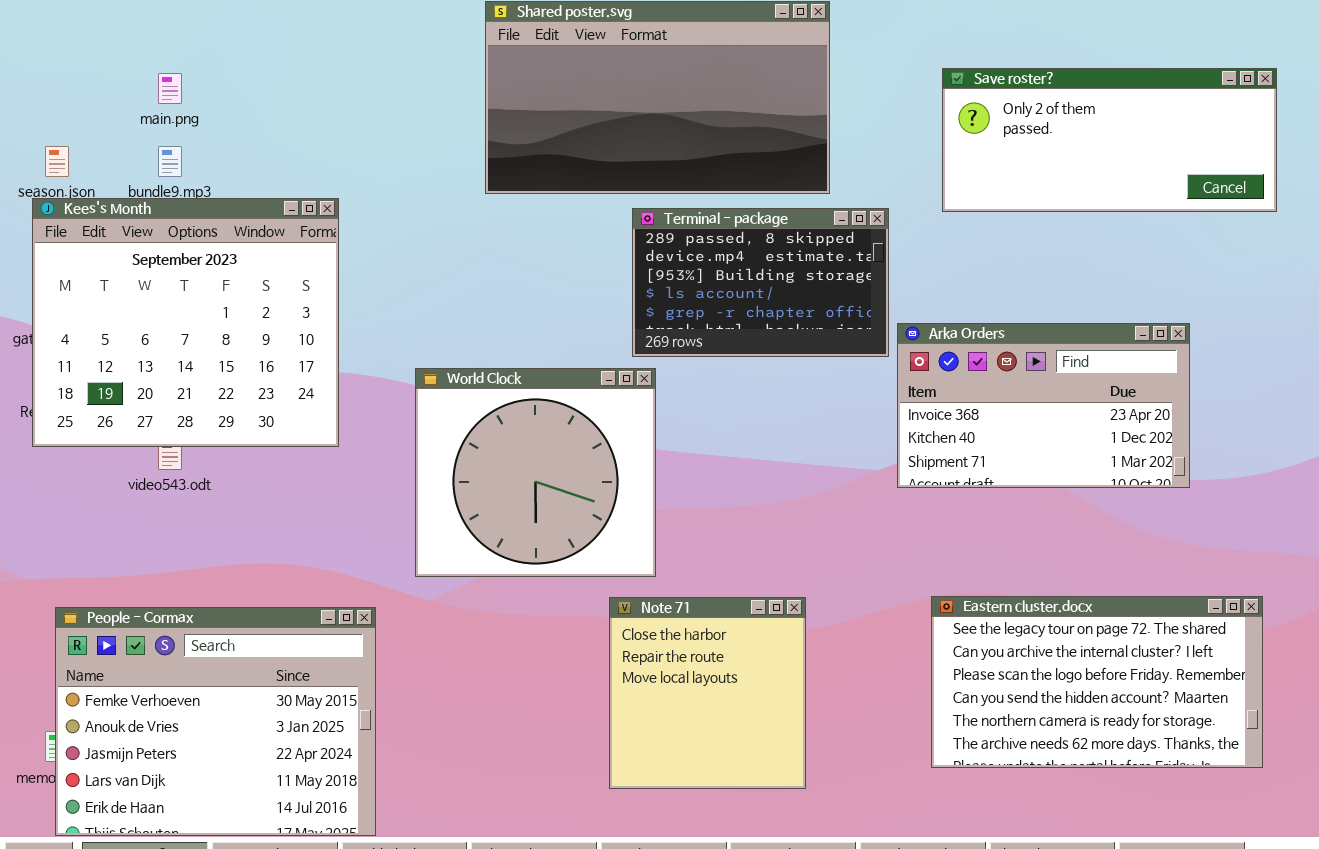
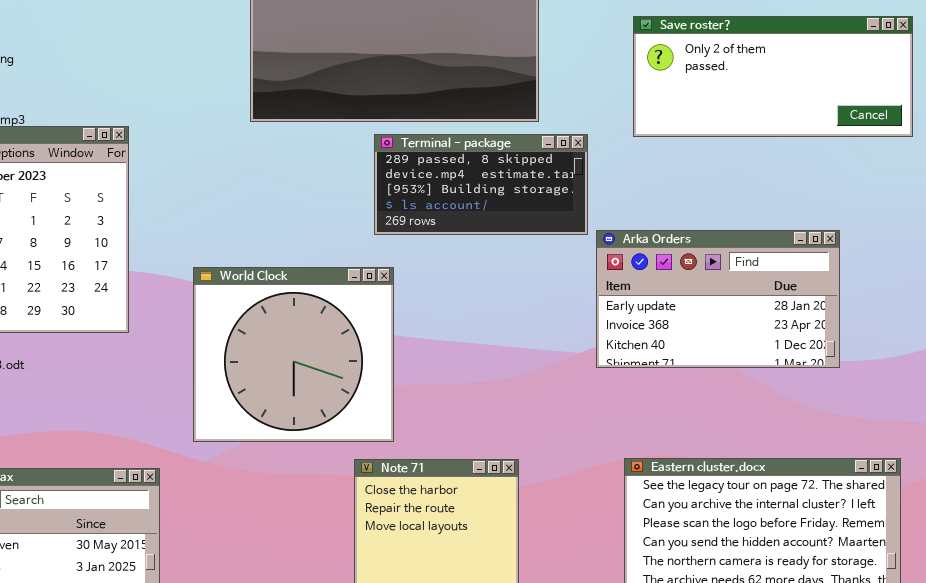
Terminal - package: [632,208,889,357] -> [374,134,588,235], resized
Arka Orders: [897,323,1190,488] -> [596,230,840,368], scrolled up 1 row

